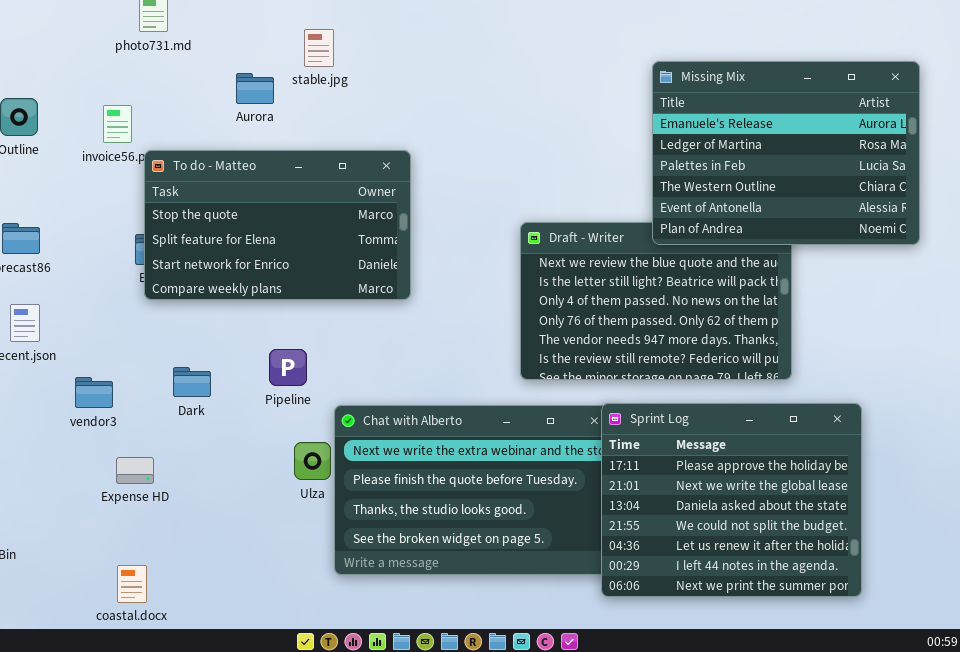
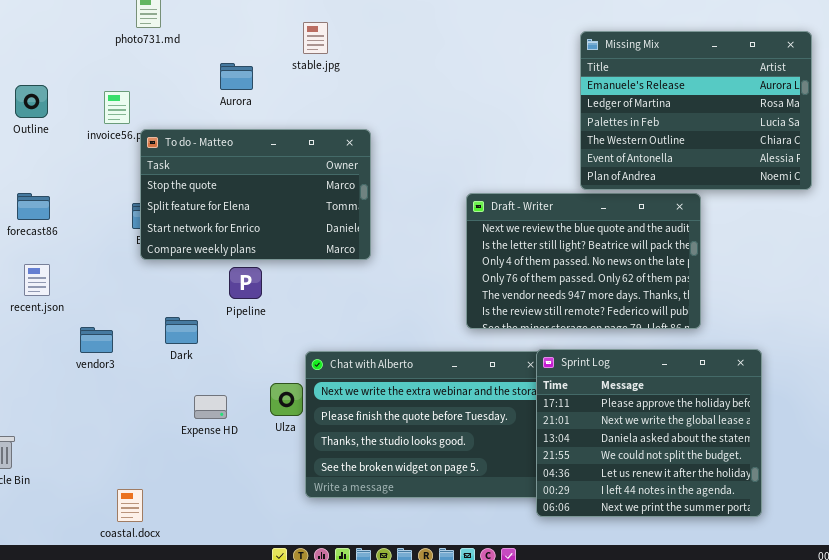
stable.jpg: [304,29,334,67] -> [303,22,328,54], moved
Missing Mix: [652,61,920,245] -> [580,31,812,190], moved
Pipeline: [269,349,307,386] -> [229,267,262,299], moved
Expense HD: [116,457,154,484] -> [194,395,227,419], moved

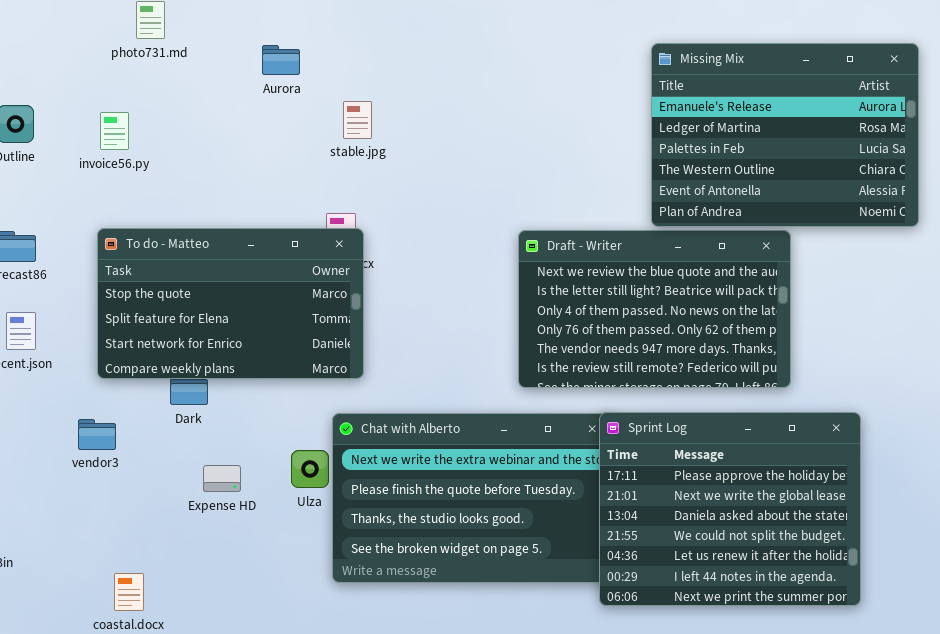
stable.jpg: [303,22,328,54] -> [343,101,372,139], moved
Aurora: [220,63,253,90] -> [262,45,300,75], moved
To do - Matteo: [140,129,371,260] -> [97,228,364,379], moved
vendor3: [80,327,113,353] -> [78,419,116,450], moved

